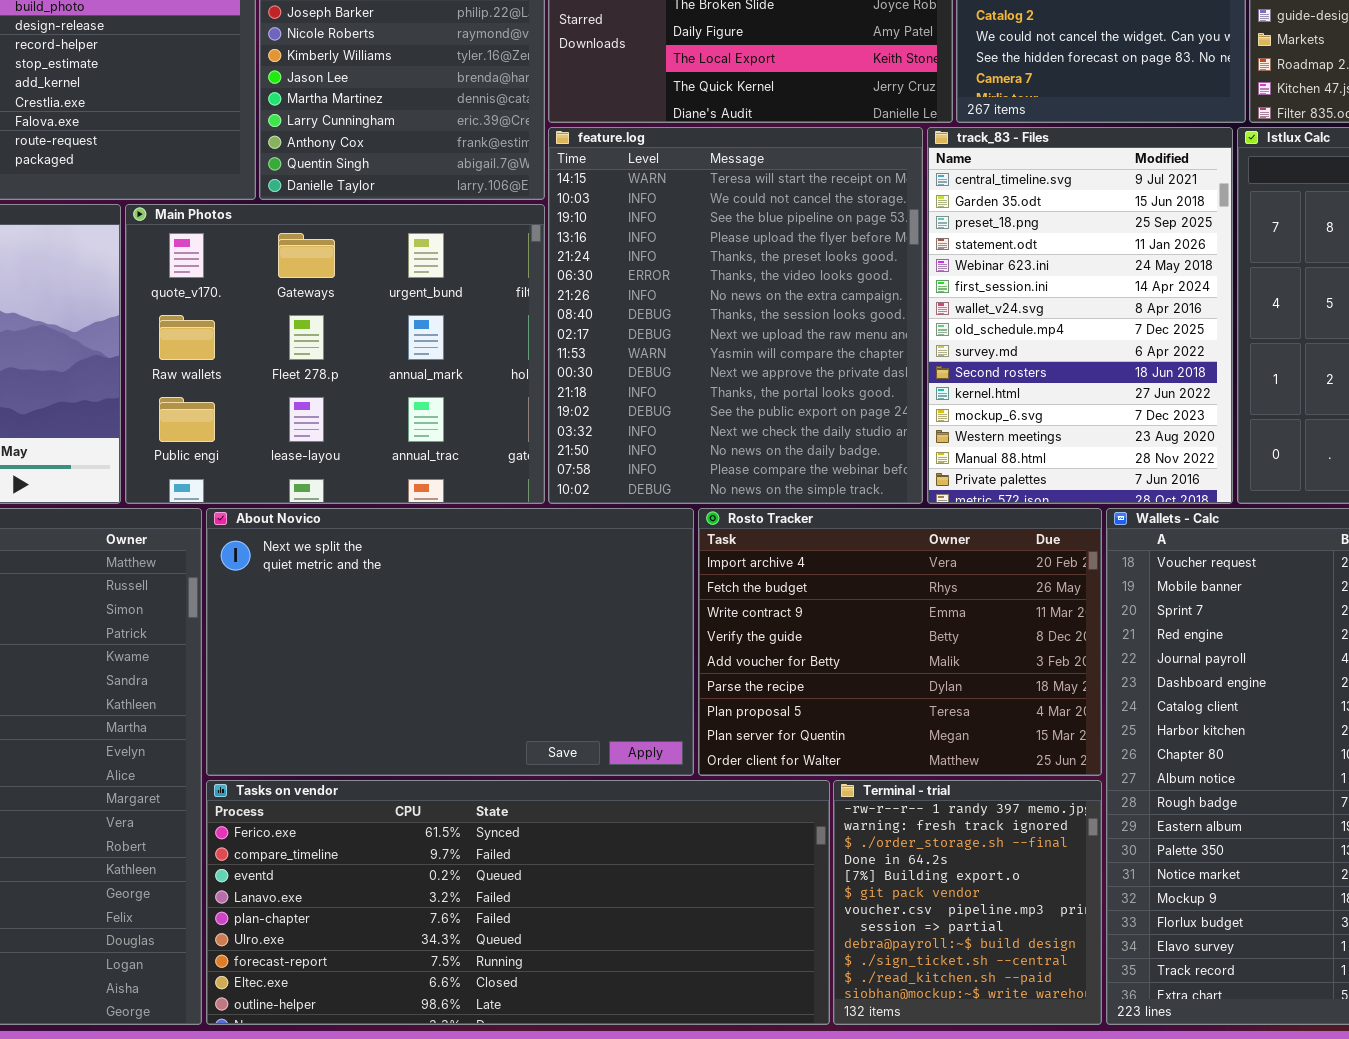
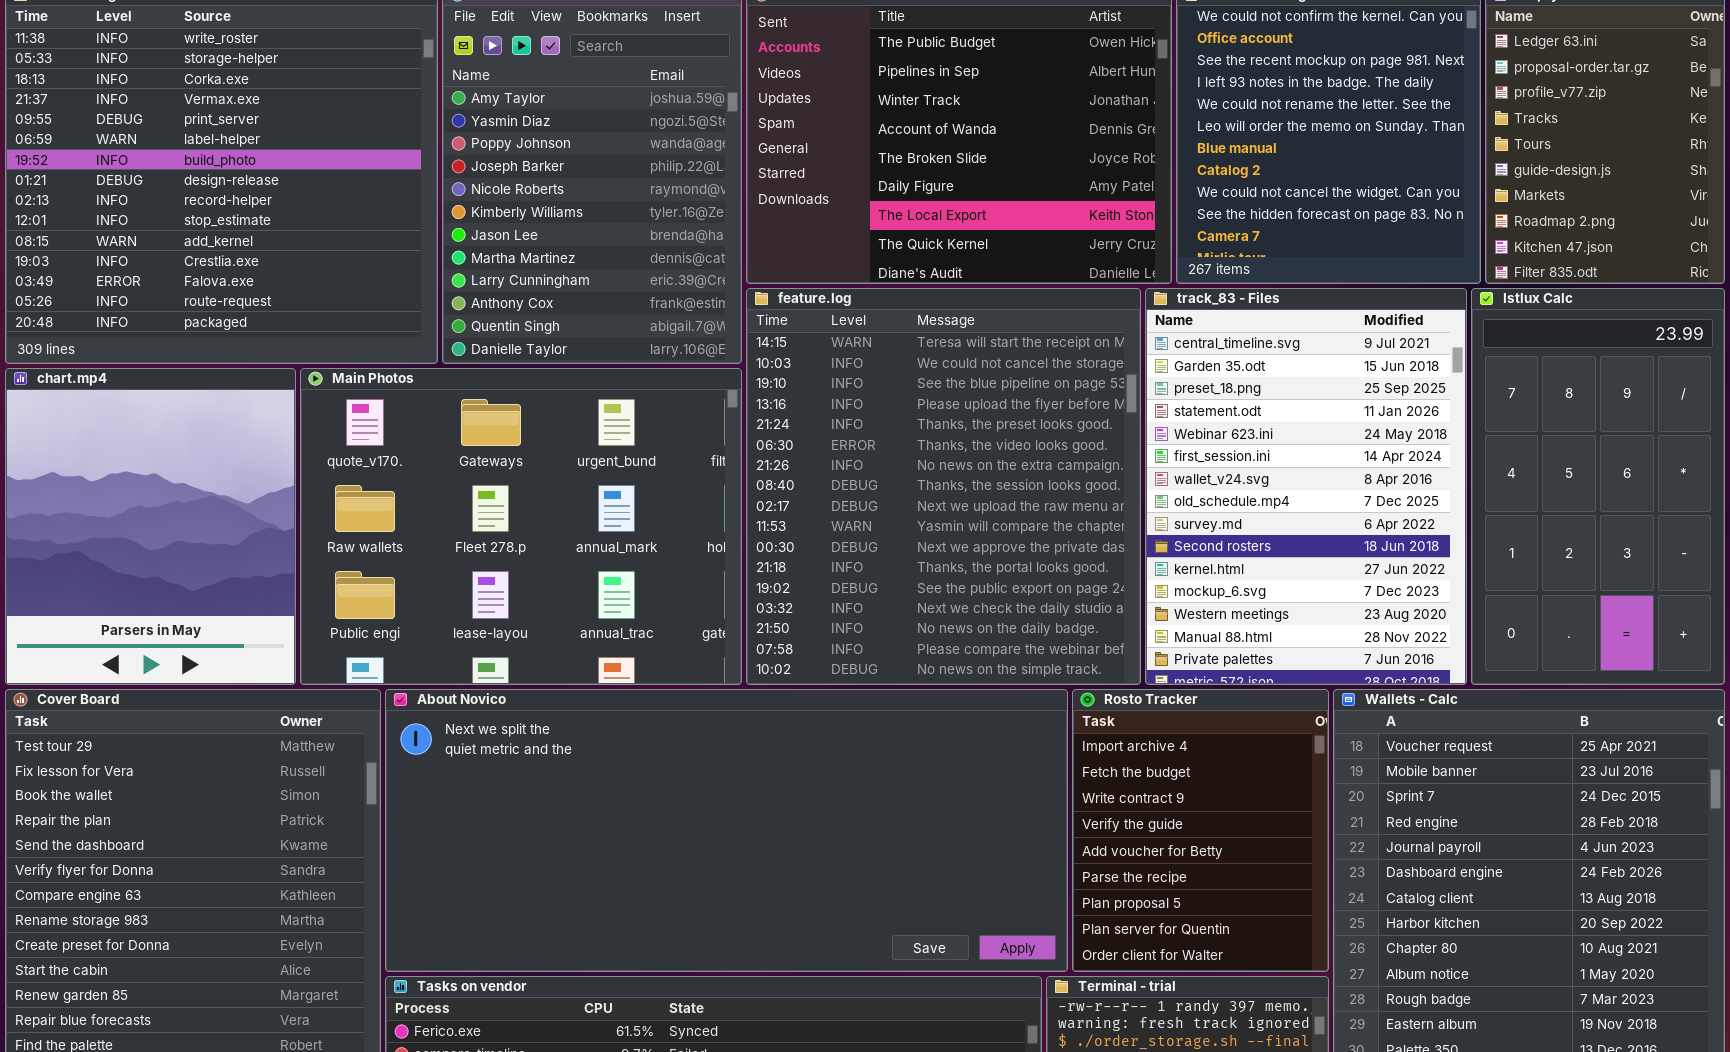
About Novico: [206,508,694,776] -> [385,689,1068,972], resized
Rosto Tracker: [698,508,1102,776] -> [1072,689,1329,972], resized

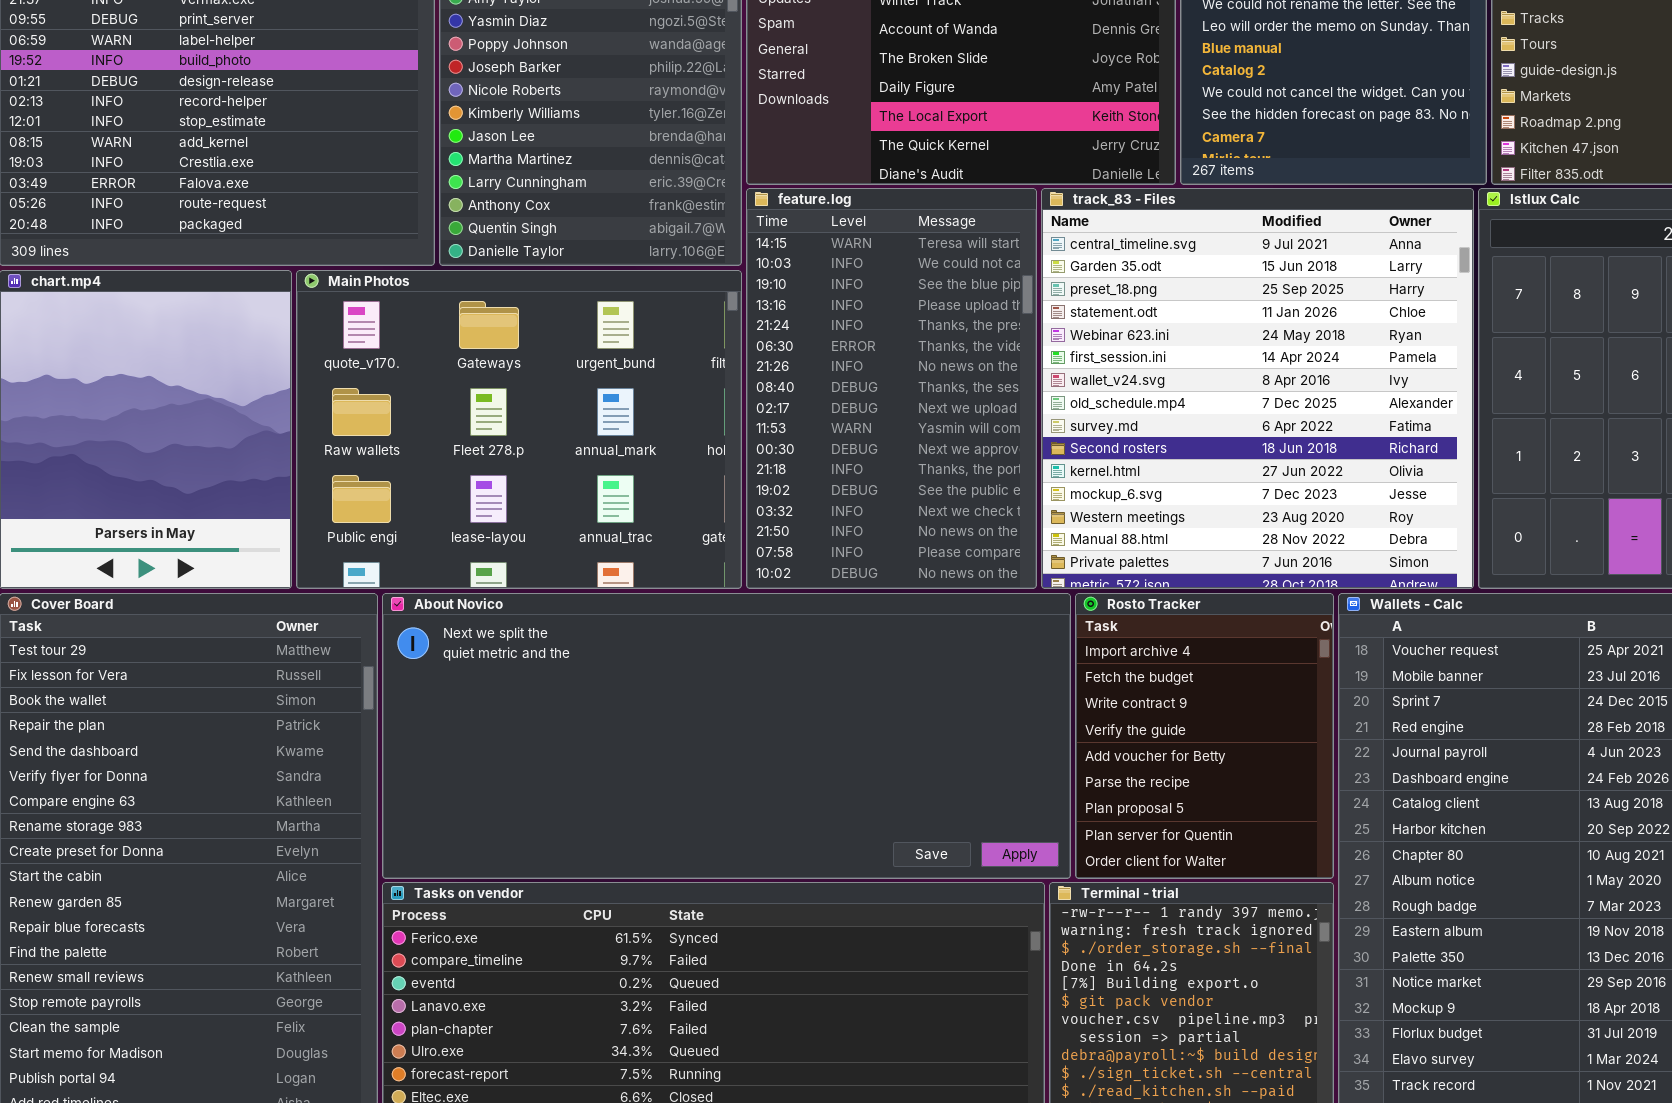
feature.log: [746,288,1141,685] -> [746,188,1037,589], resized
track_83 - Files: [1145,288,1467,685] -> [1041,188,1474,589], resized

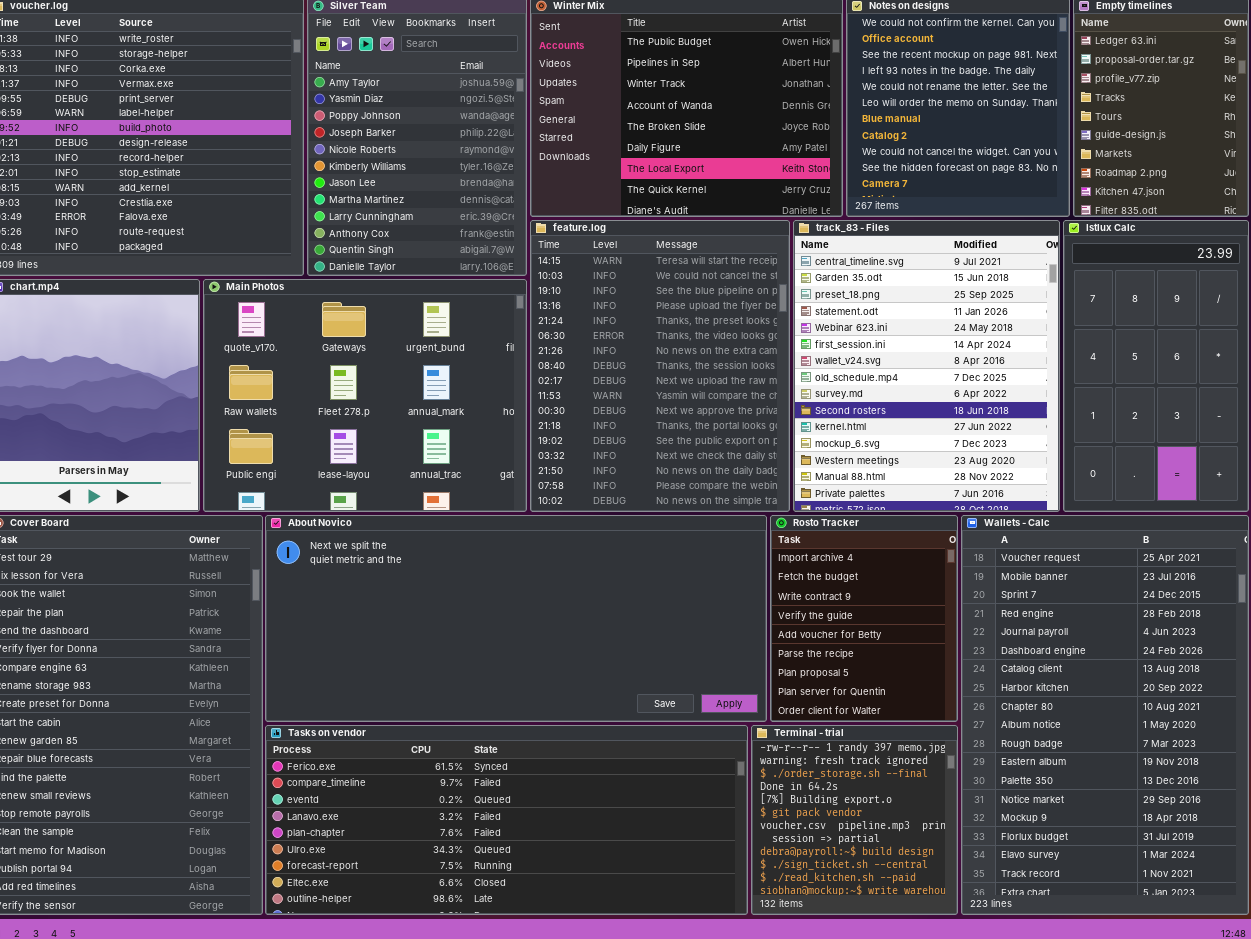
feature.log: [746,188,1037,589] -> [530,220,790,512], resized
track_83 - Files: [1041,188,1474,589] -> [793,220,1060,512], resized

